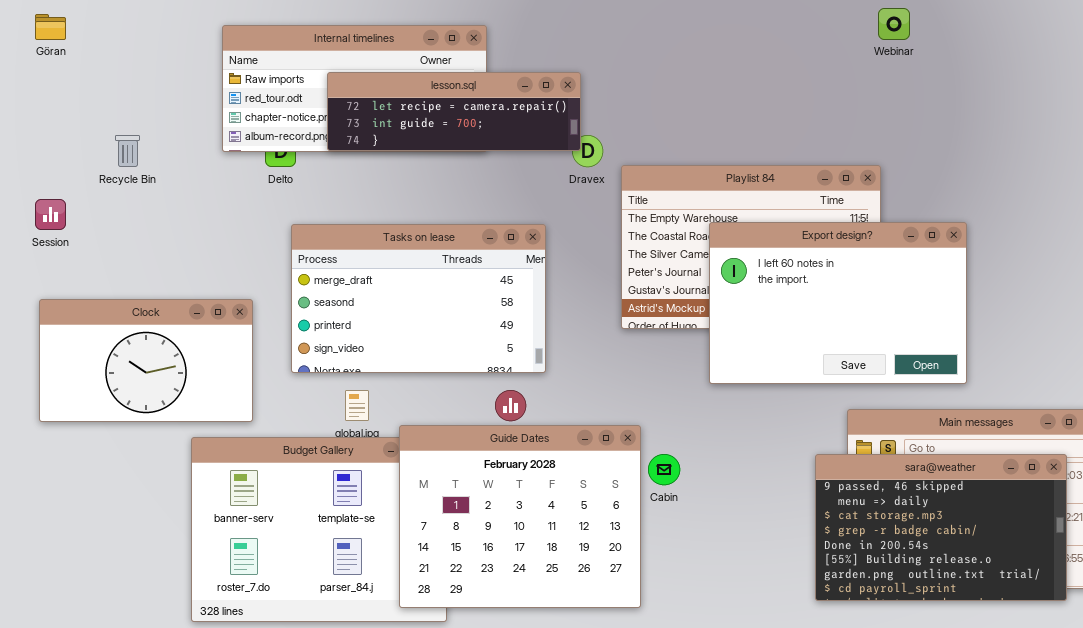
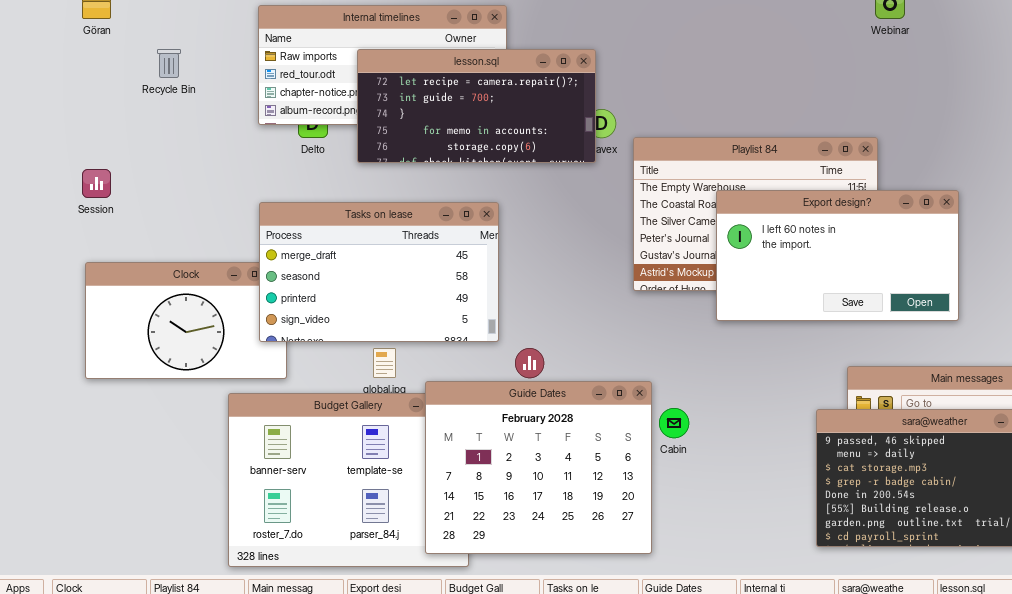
lesson.sql: [327,72,581,151] -> [357,49,596,163], resized
Recycle Bin: [115,135,140,167] -> [157,49,181,78], moved
Export design?: [709,222,967,384] -> [716,190,959,321], resized
Tasks on lease: [291,224,546,373] -> [259,202,499,342], moved

